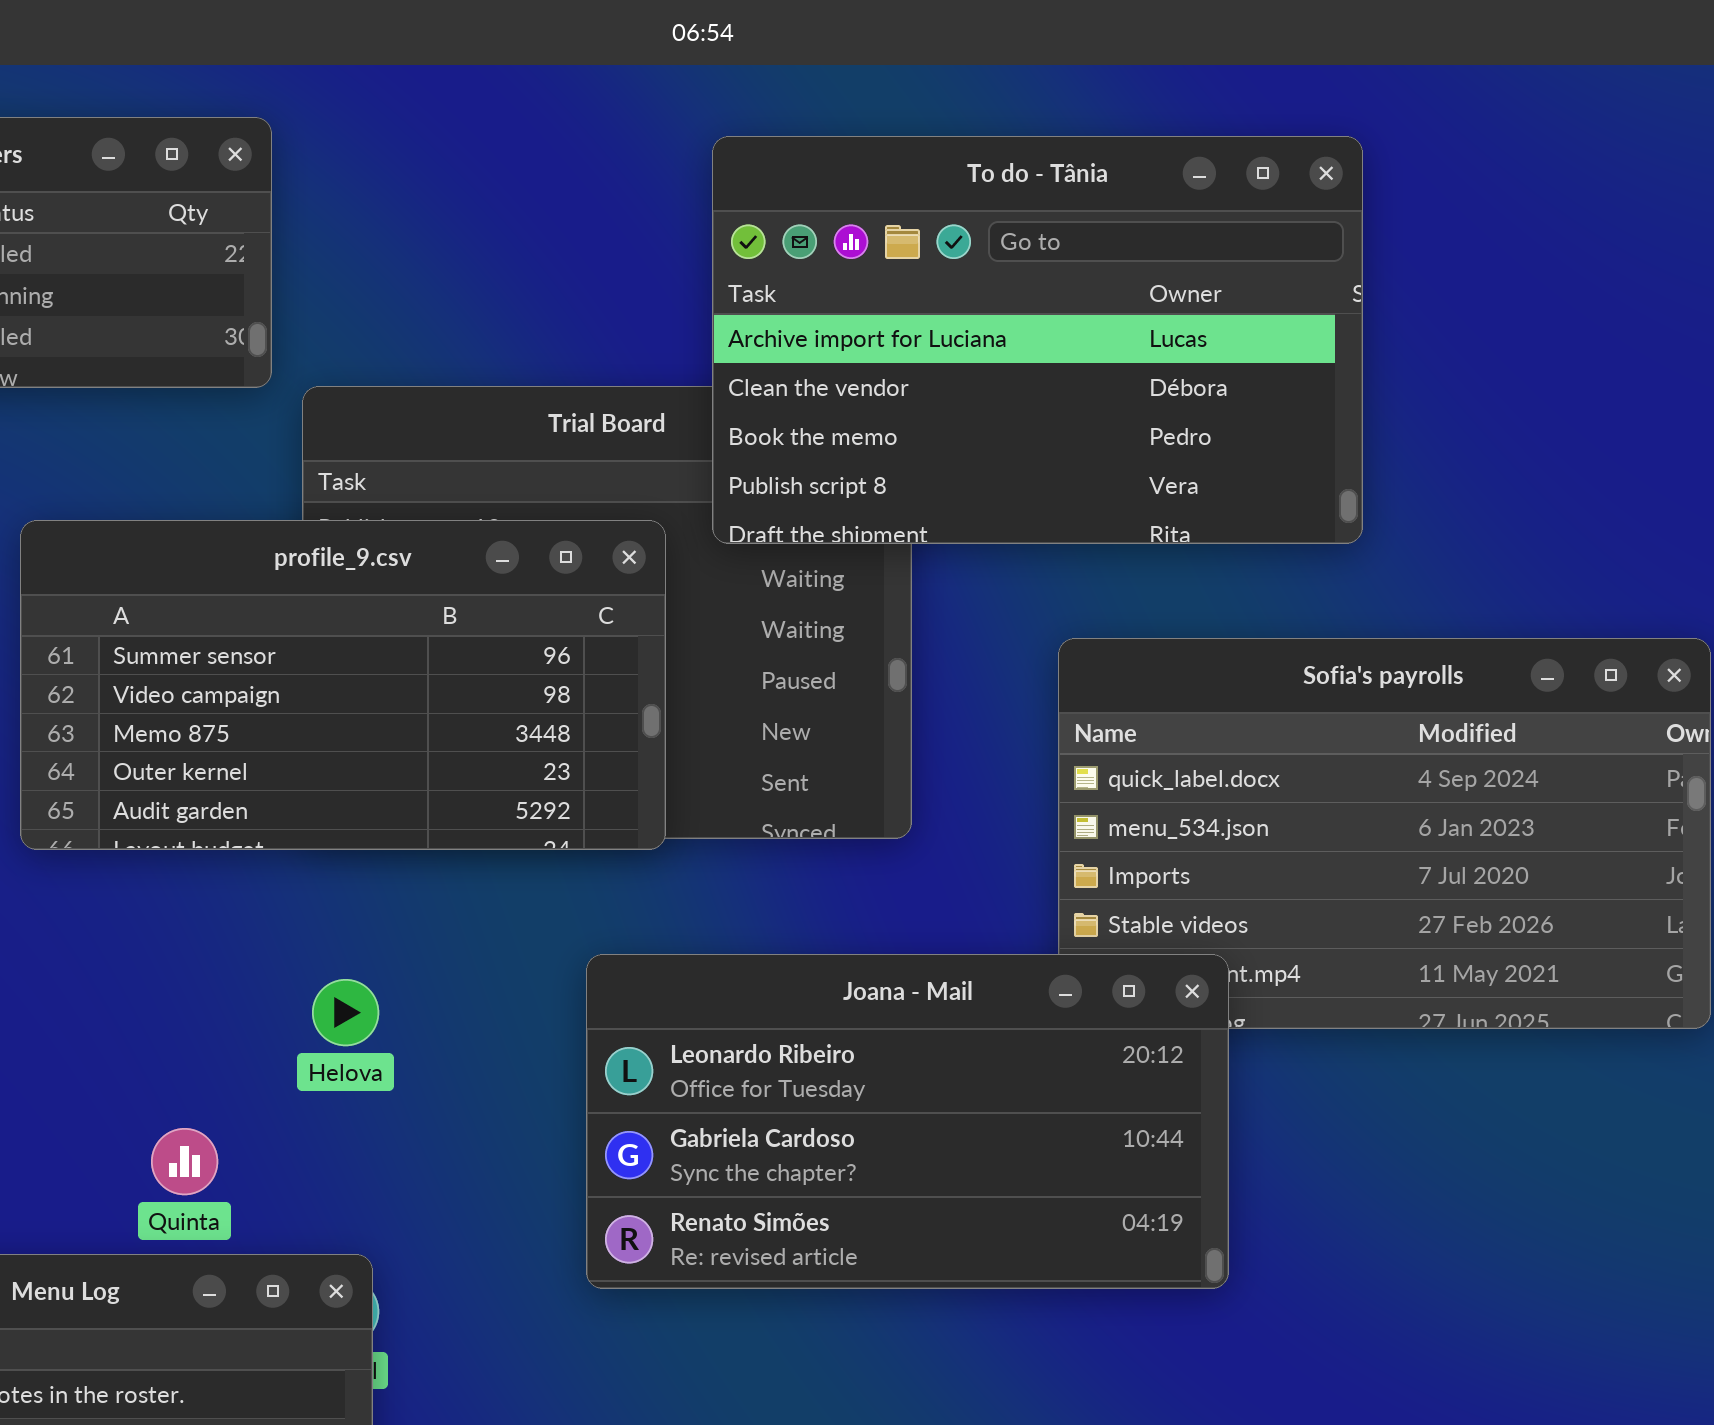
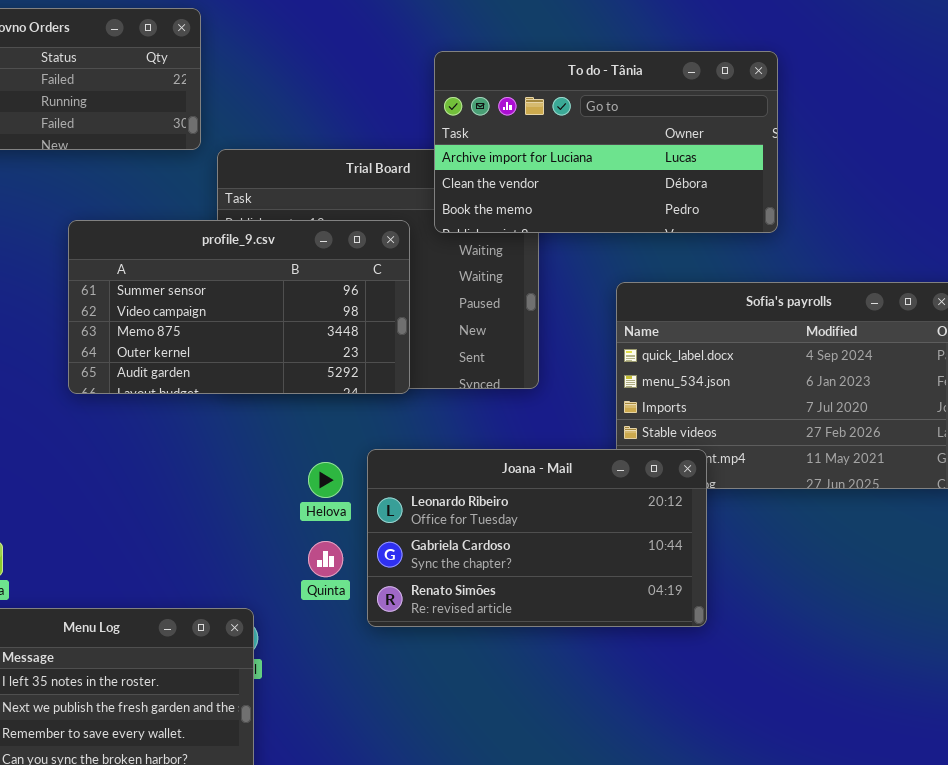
To do - Tânia: [712,136,1363,544] -> [434,51,778,233], resized
Helova: [312,979,379,1046] -> [308,462,343,498], moved
Quinta: [151,1128,218,1195] -> [308,541,343,577], moved

